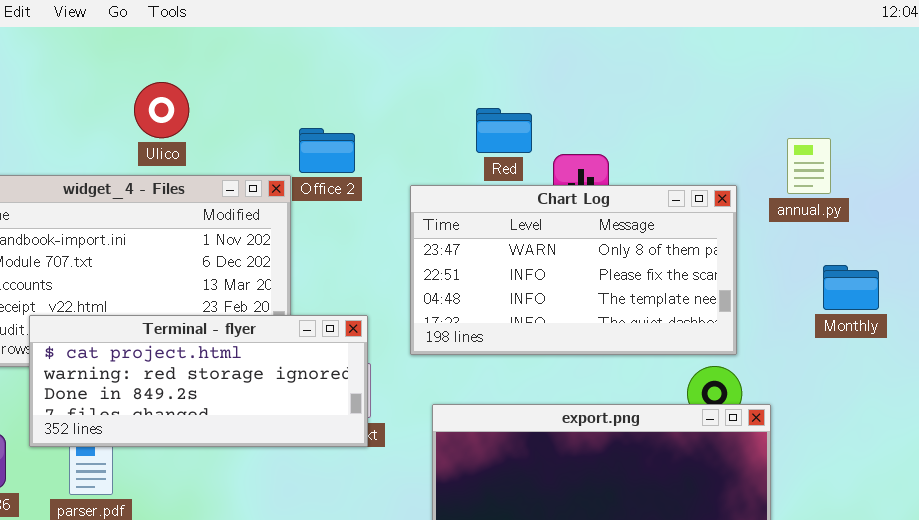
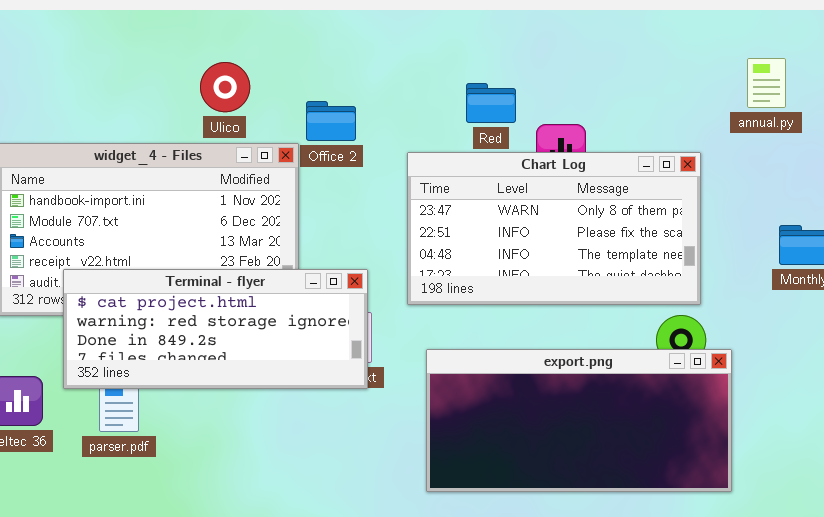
Ulico: [134,82,189,138] -> [200,62,250,112], moved
annual.py: [787,138,831,194] -> [747,58,786,108], moved

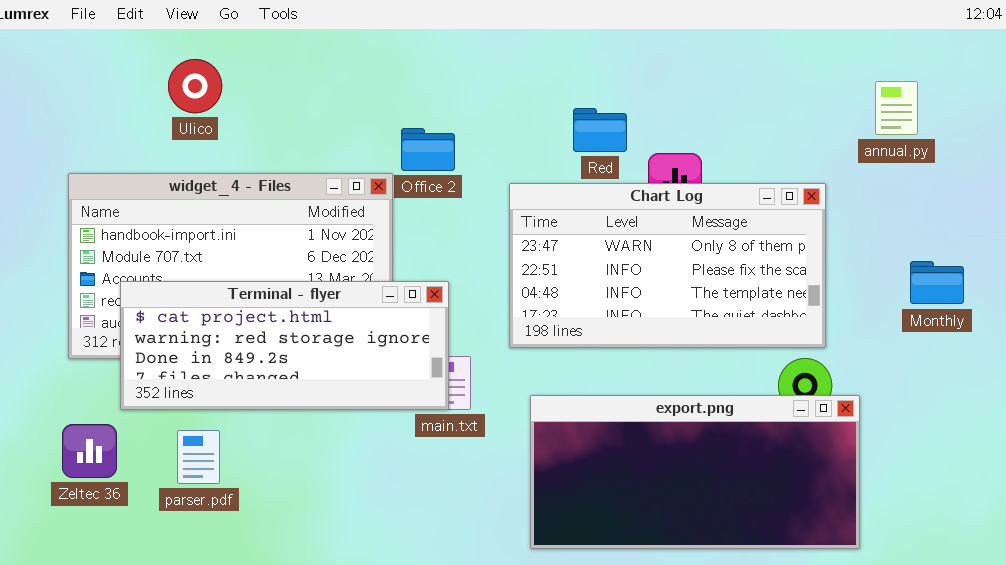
Ulico: [200,62,250,112] -> [168,59,222,113], moved
Terminal - flyer: [63,269,368,389] -> [120,281,449,410], moved

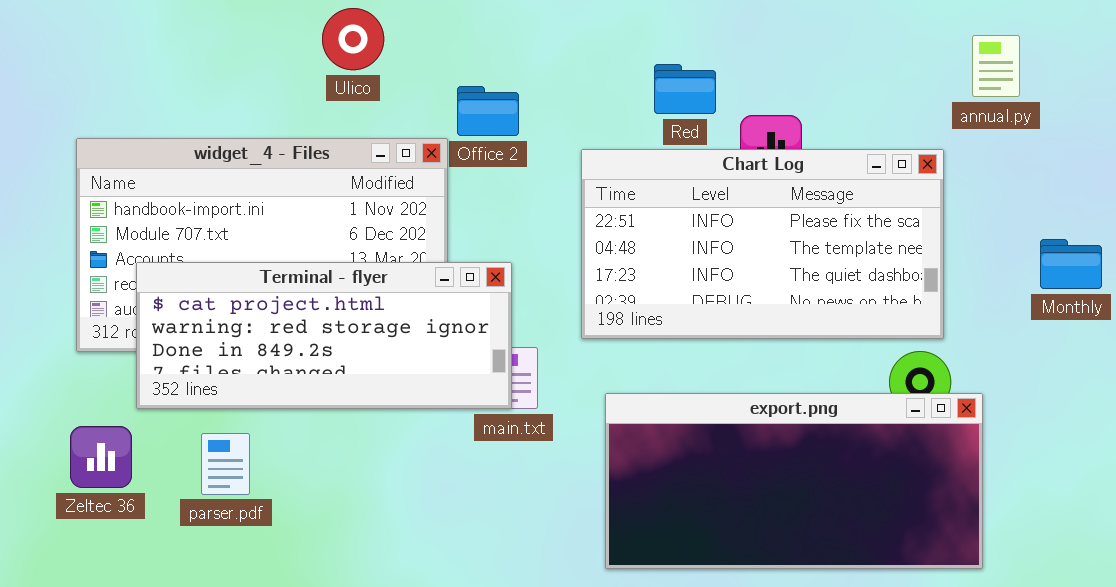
Ulico: [168,59,222,113] -> [322,8,384,70], moved
annual.py: [875,81,918,135] -> [972,35,1020,97], moved
Chart Log: [509,183,826,348] -> [581,149,944,339], scrolled down 1 row

